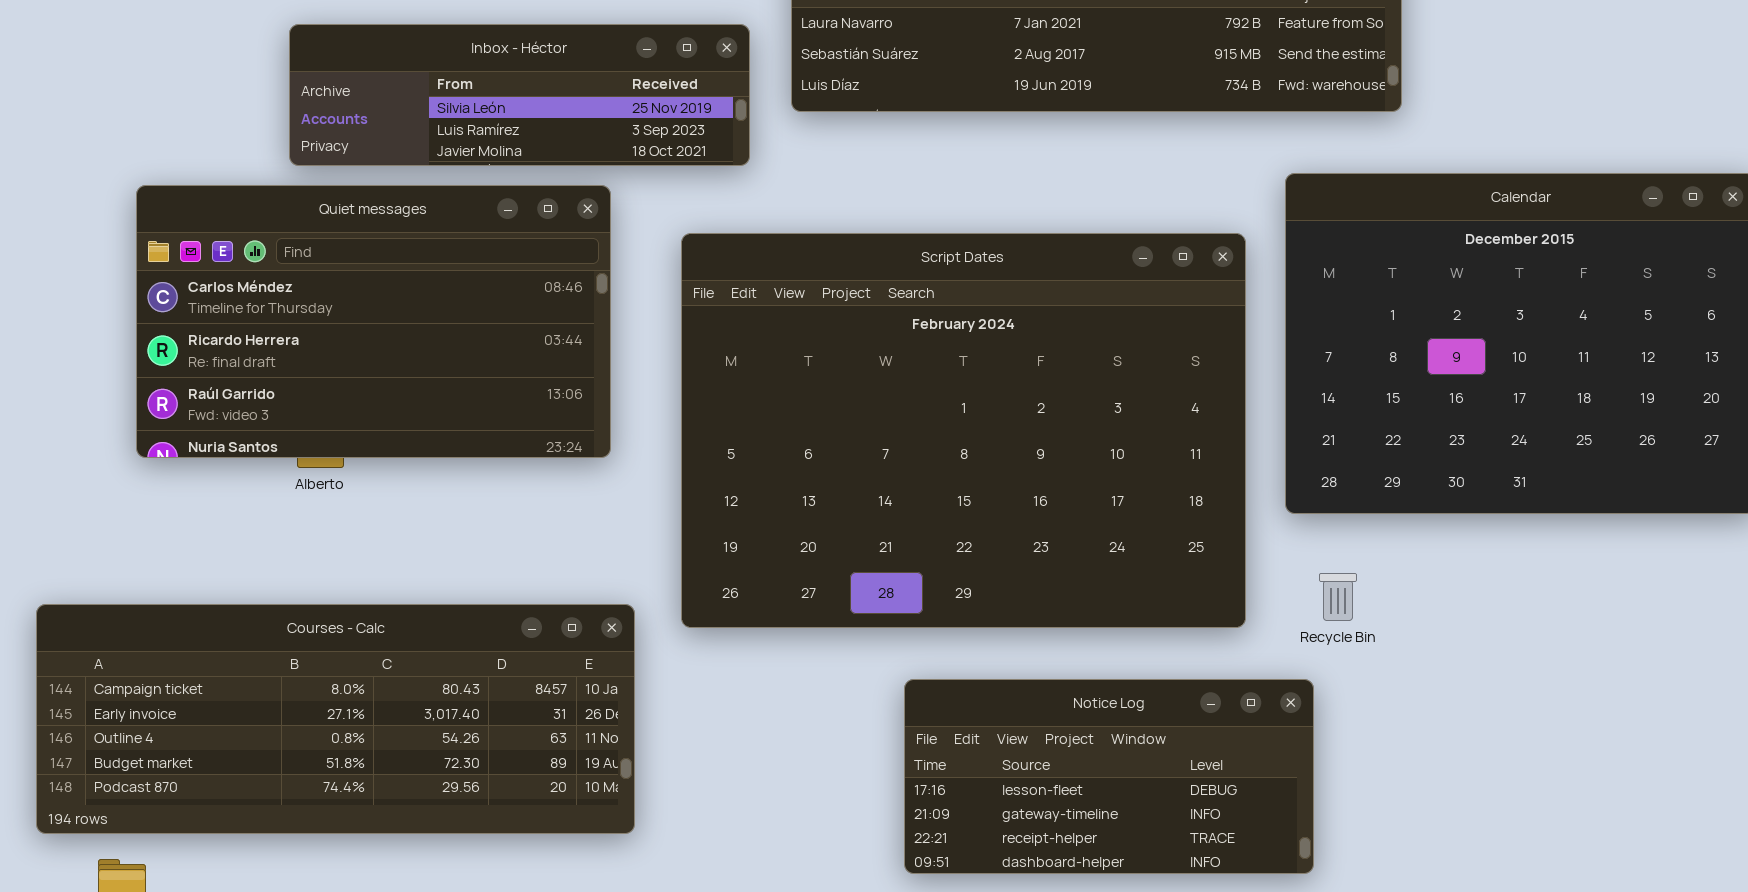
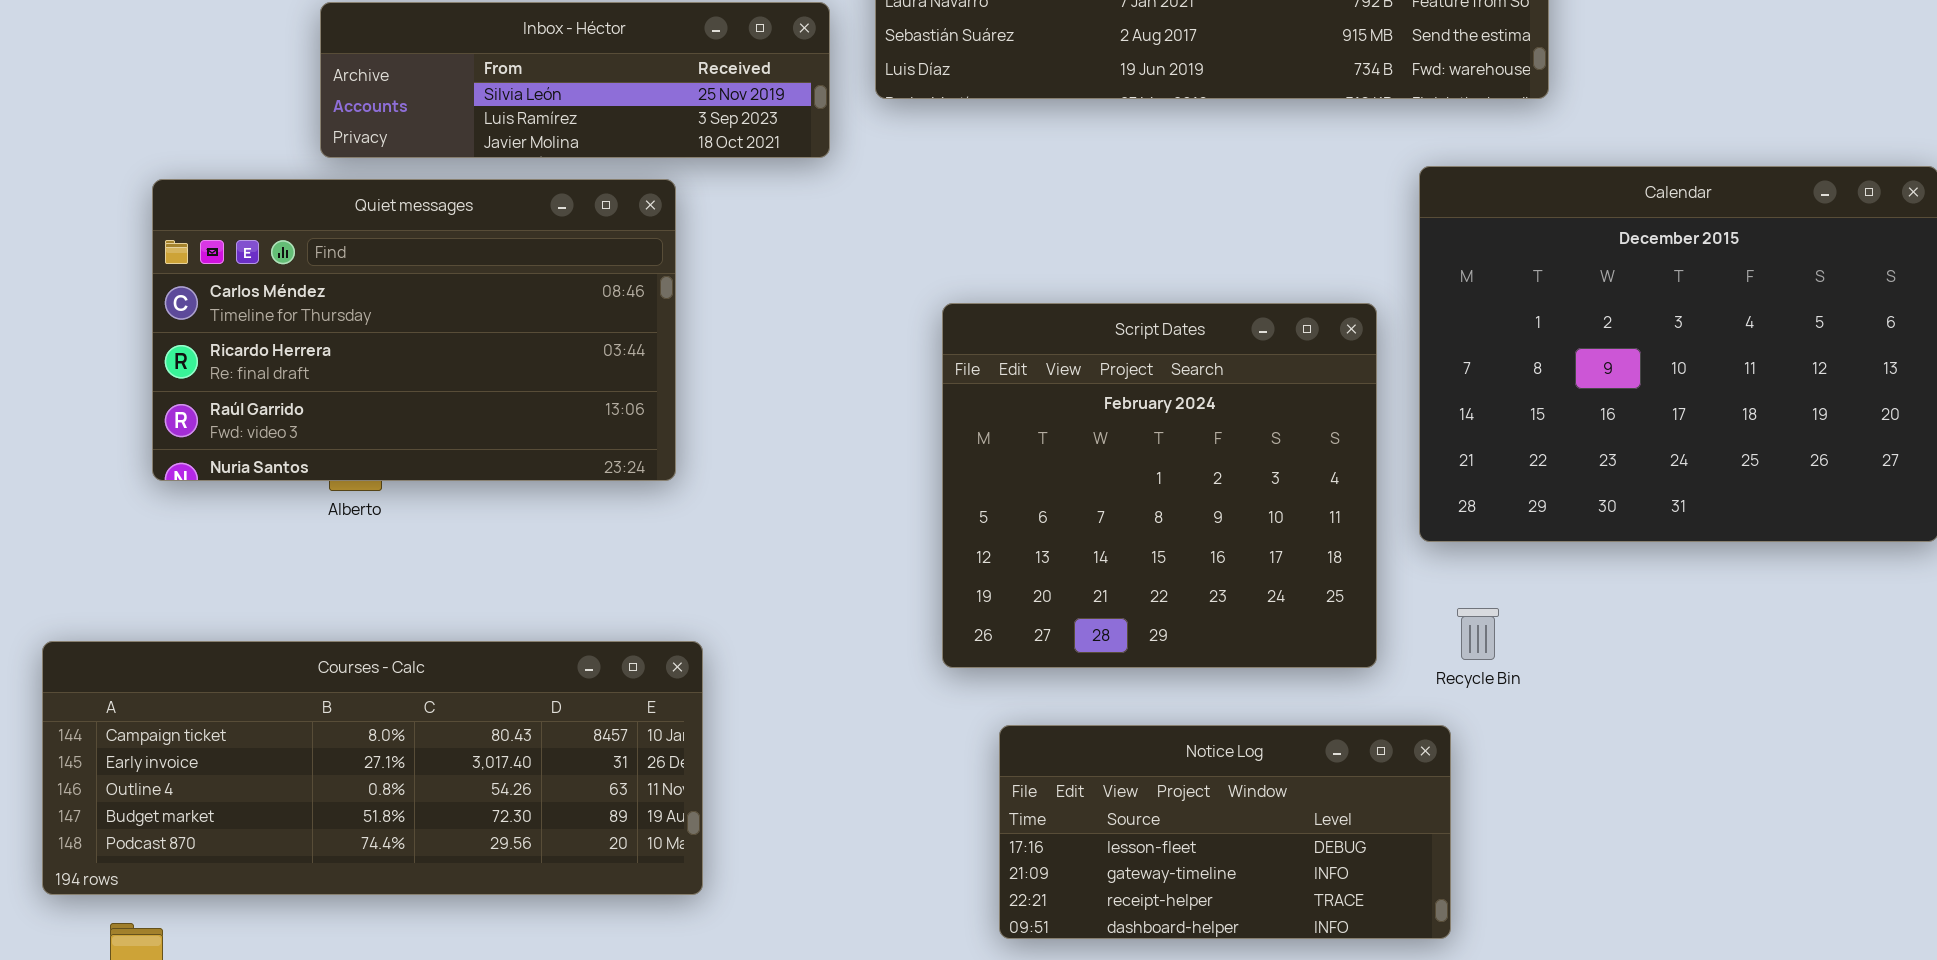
Script Dates: [681,233,1246,628] -> [942,303,1377,668], resized

